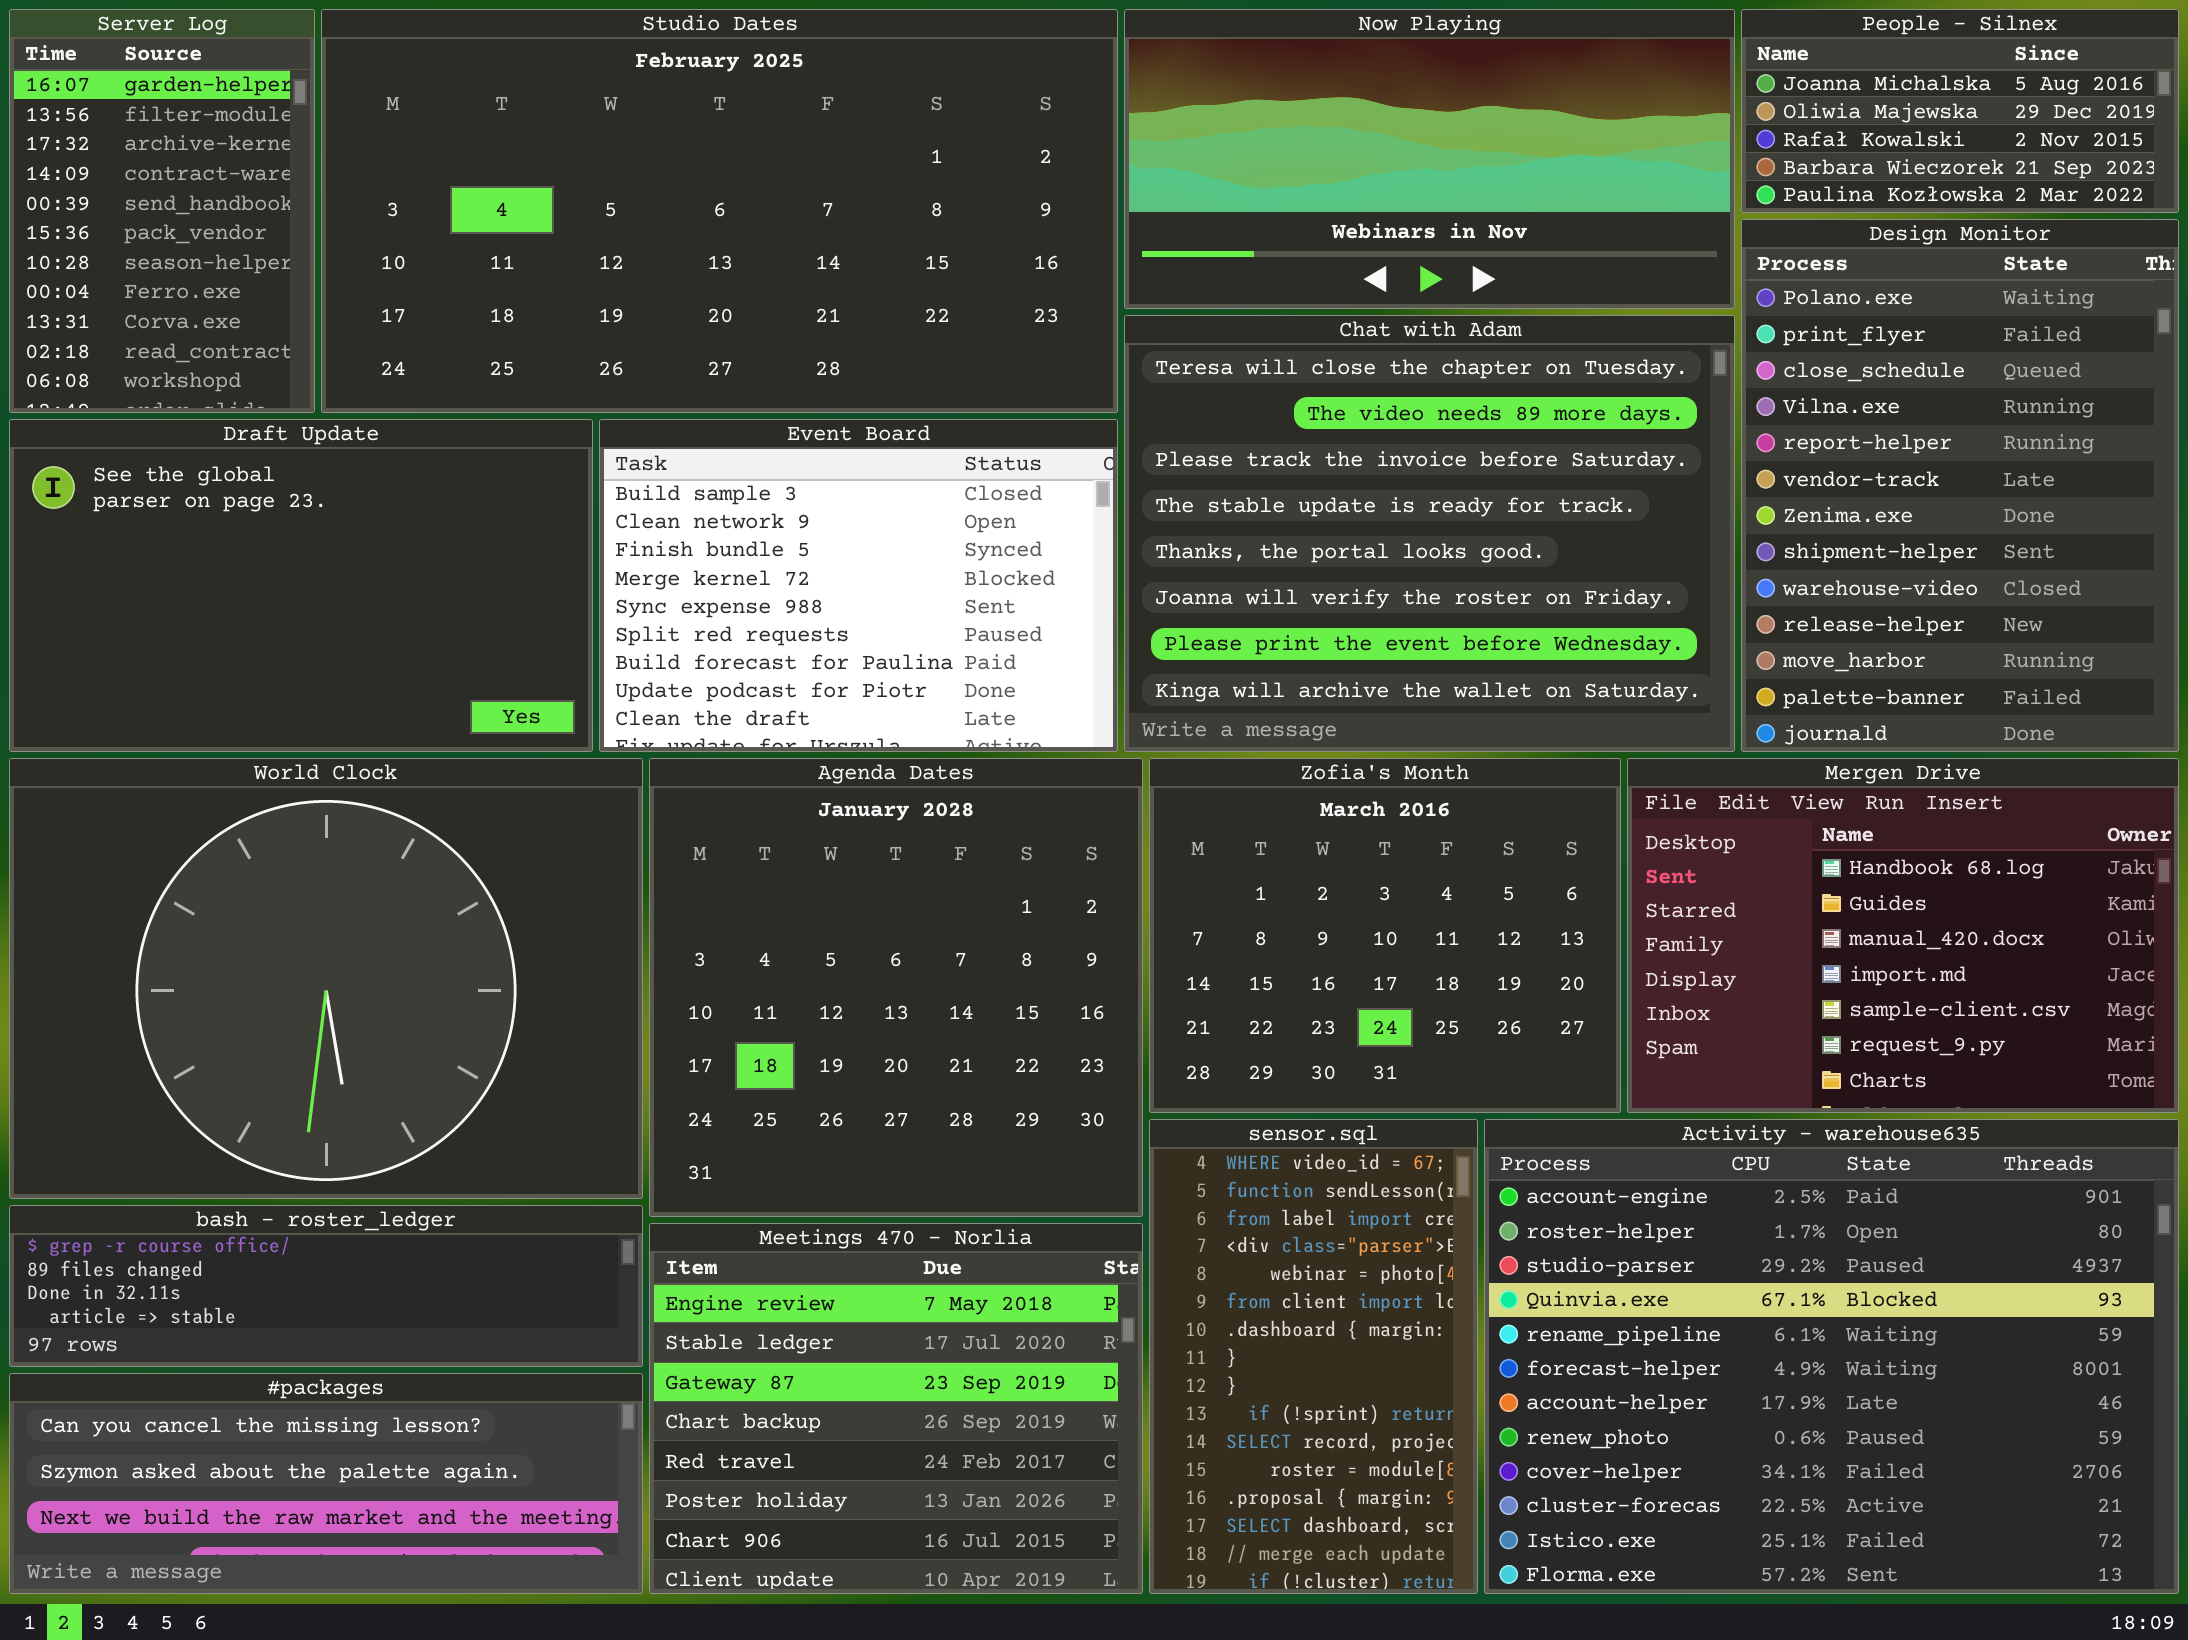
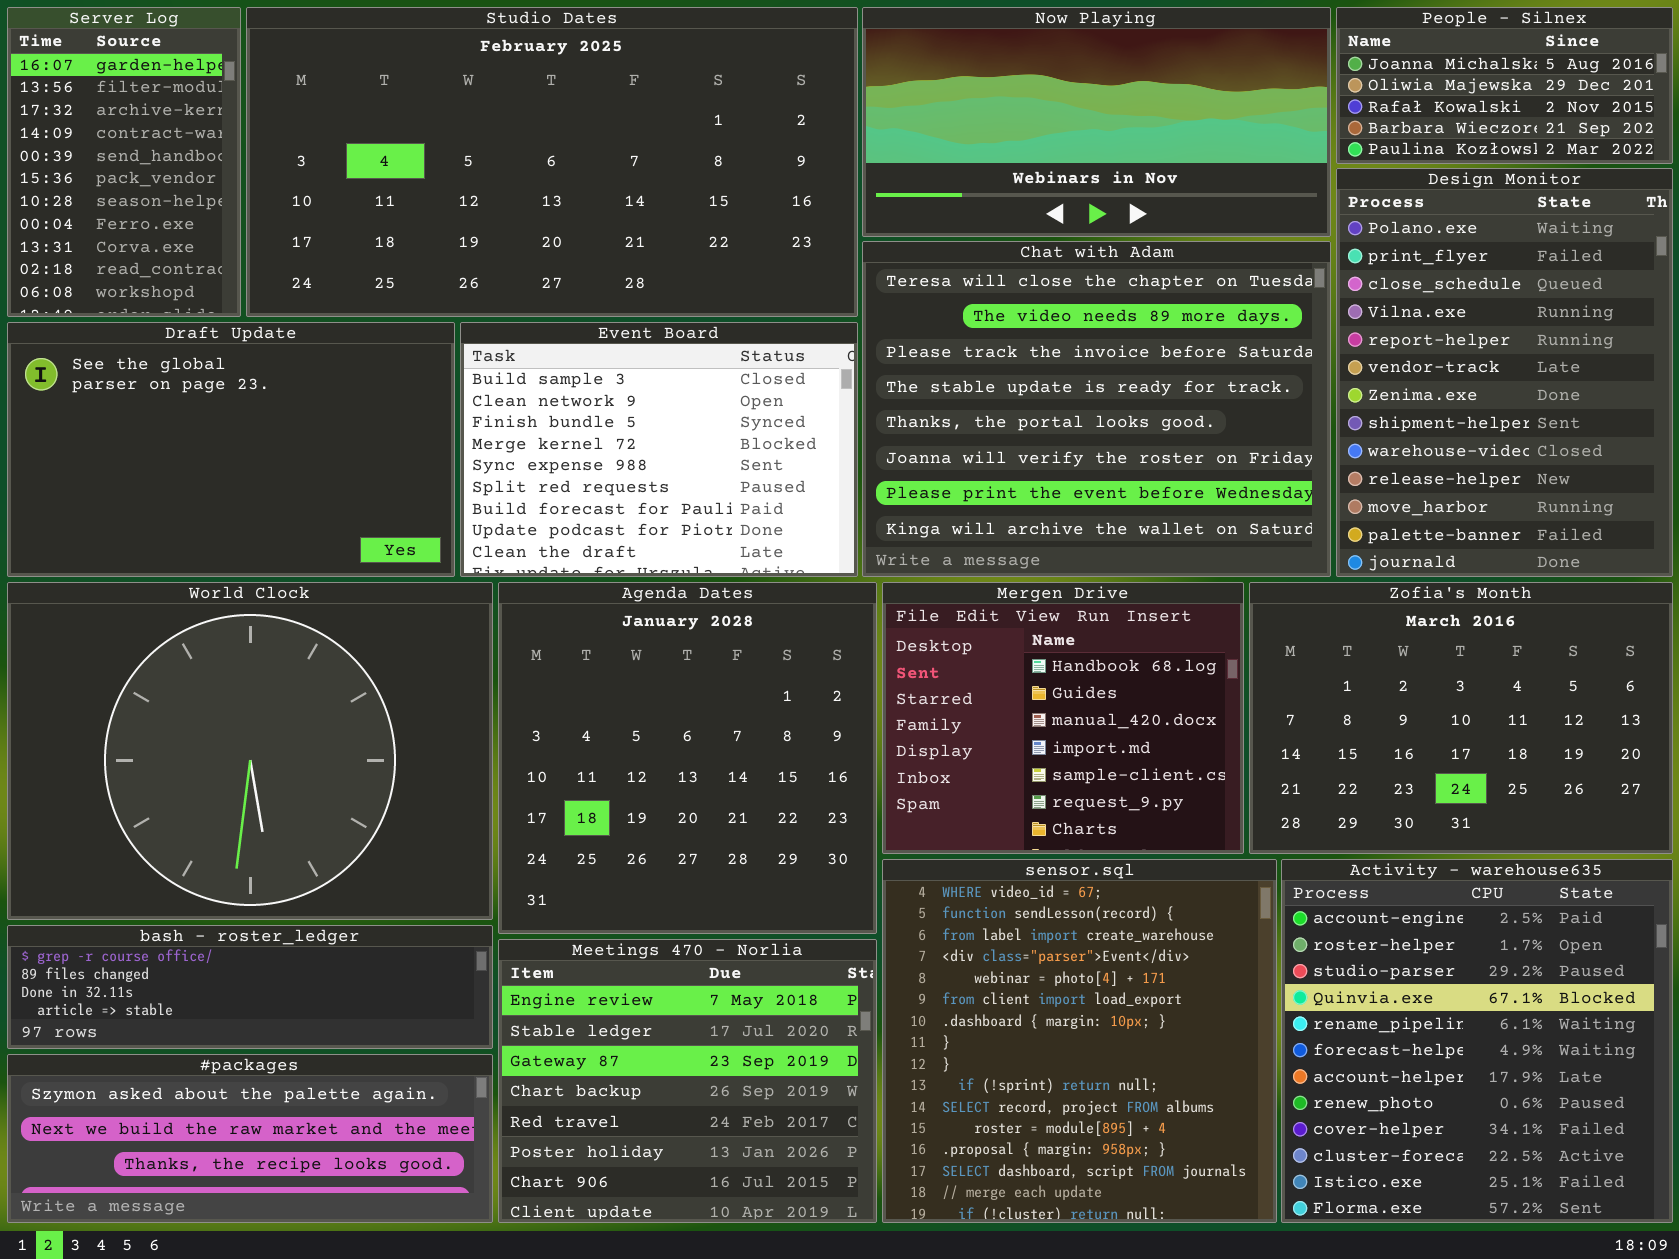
Zofia's Month: [1149,758,1621,1113] -> [1249,582,1673,854], moved, resized
Mergen Drive: [1627,758,2179,1113] -> [882,582,1244,854], moved, resized
sensor.sql: [1149,1119,1478,1594] -> [882,859,1277,1223], resized
Activity - warehouse635: [1484,1119,2179,1594] -> [1281,859,1673,1223], resized
#packages: [9,1373,643,1594] -> [7,1054,493,1223], scrolled down 1 row

